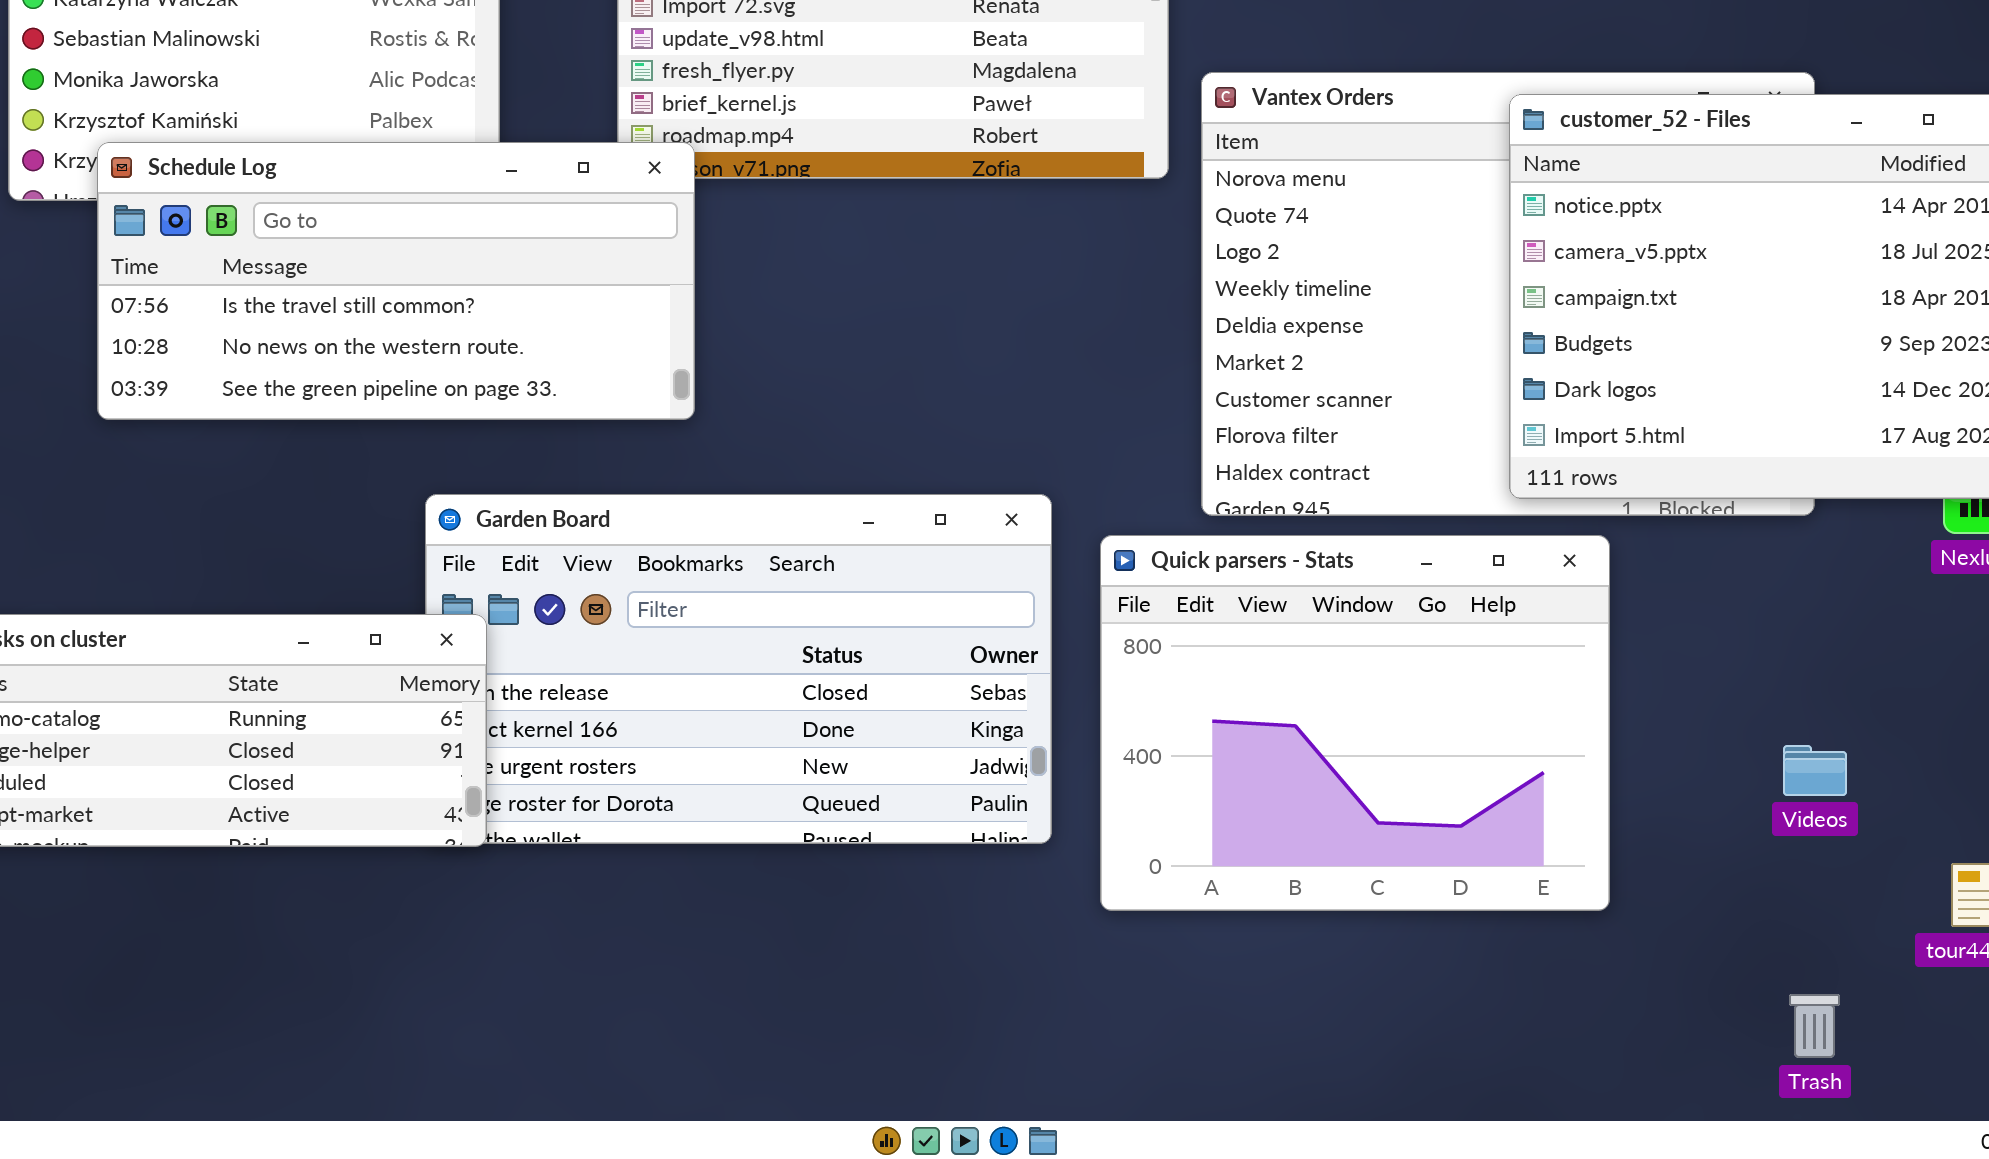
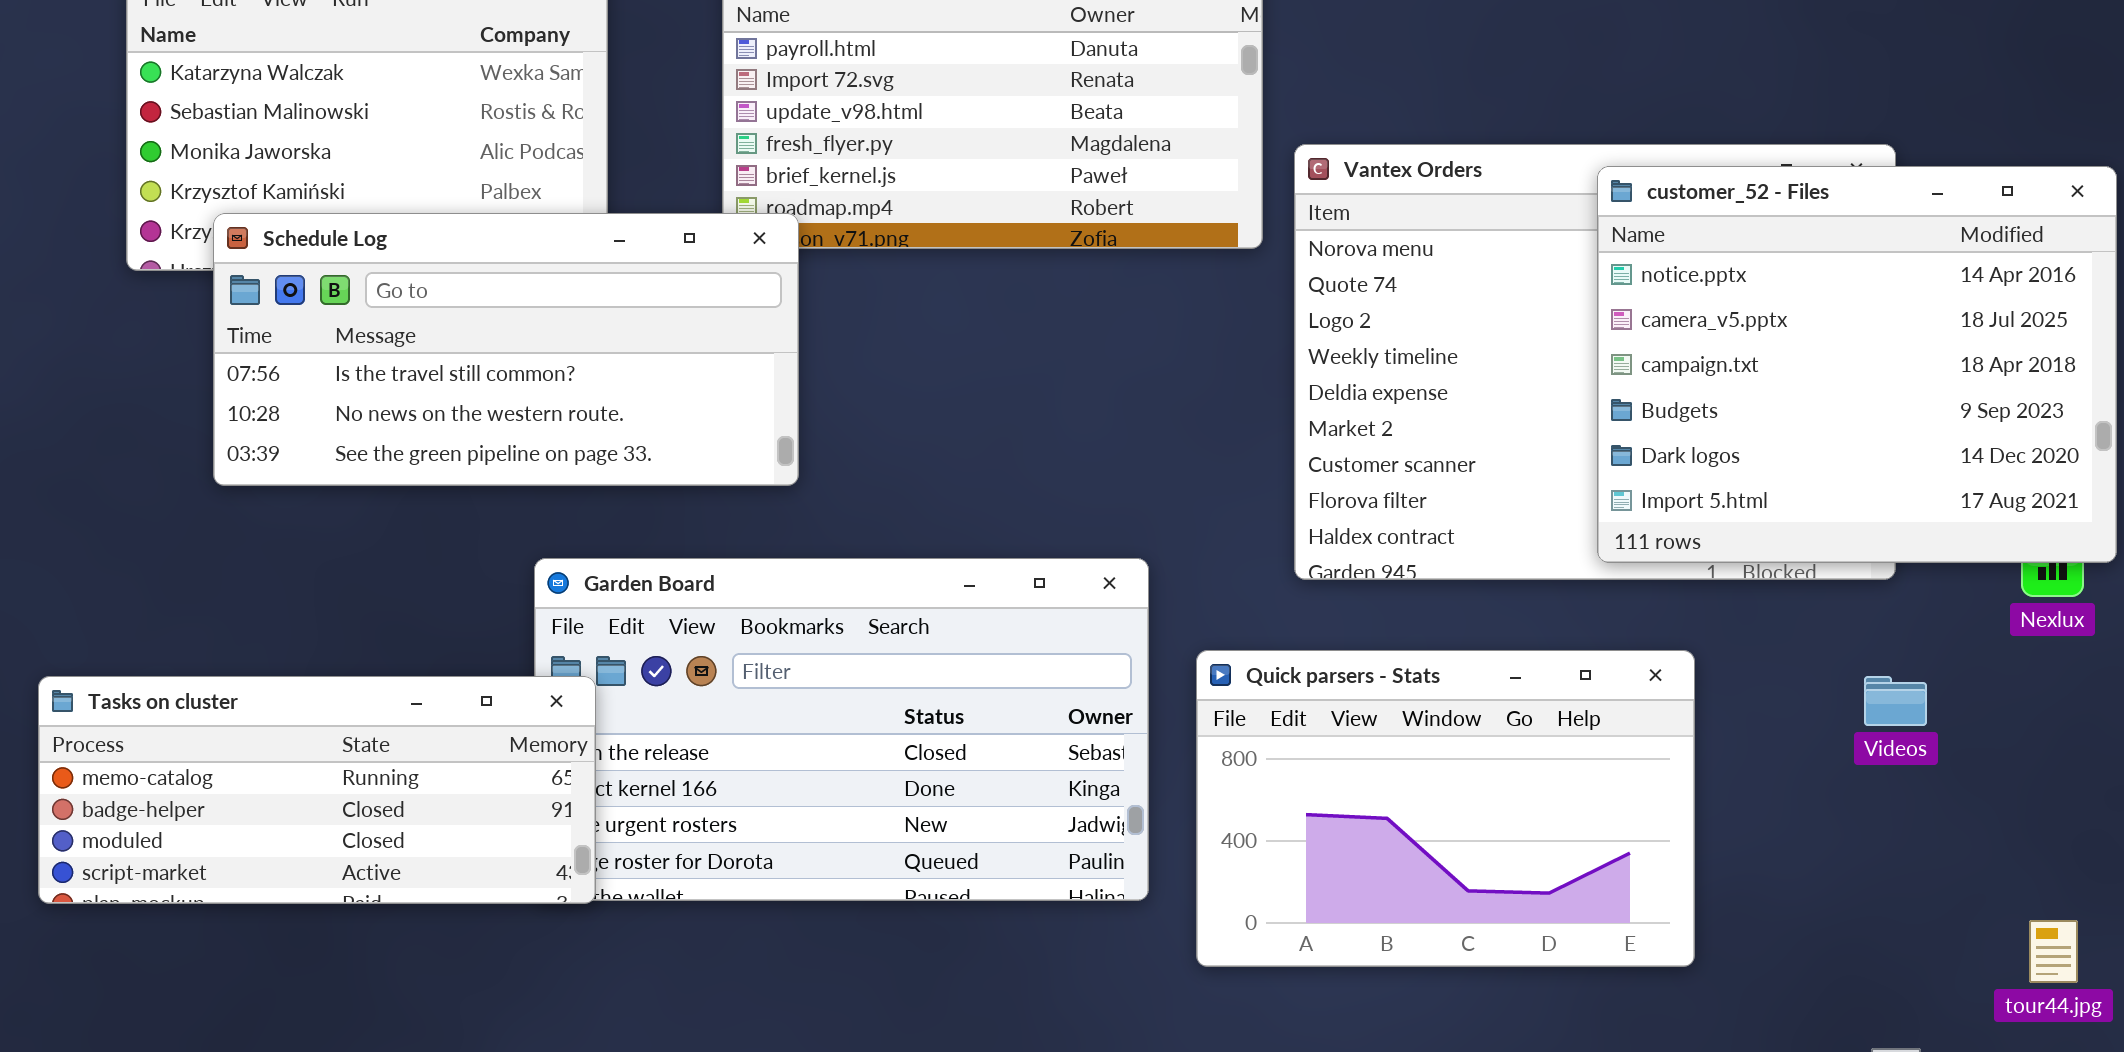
Quick parsers - Stats: [1100,535,1610,911] -> [1196,650,1695,967], resized
Videos: [1783,745,1847,796] -> [1864,676,1927,726], moved

